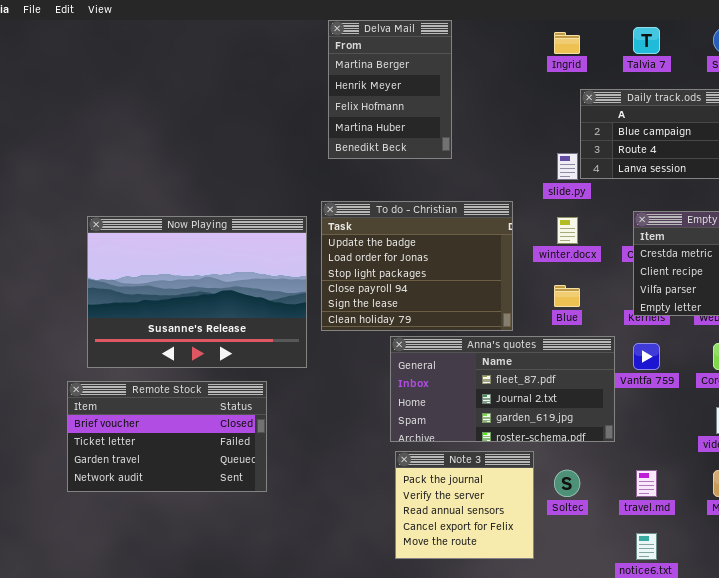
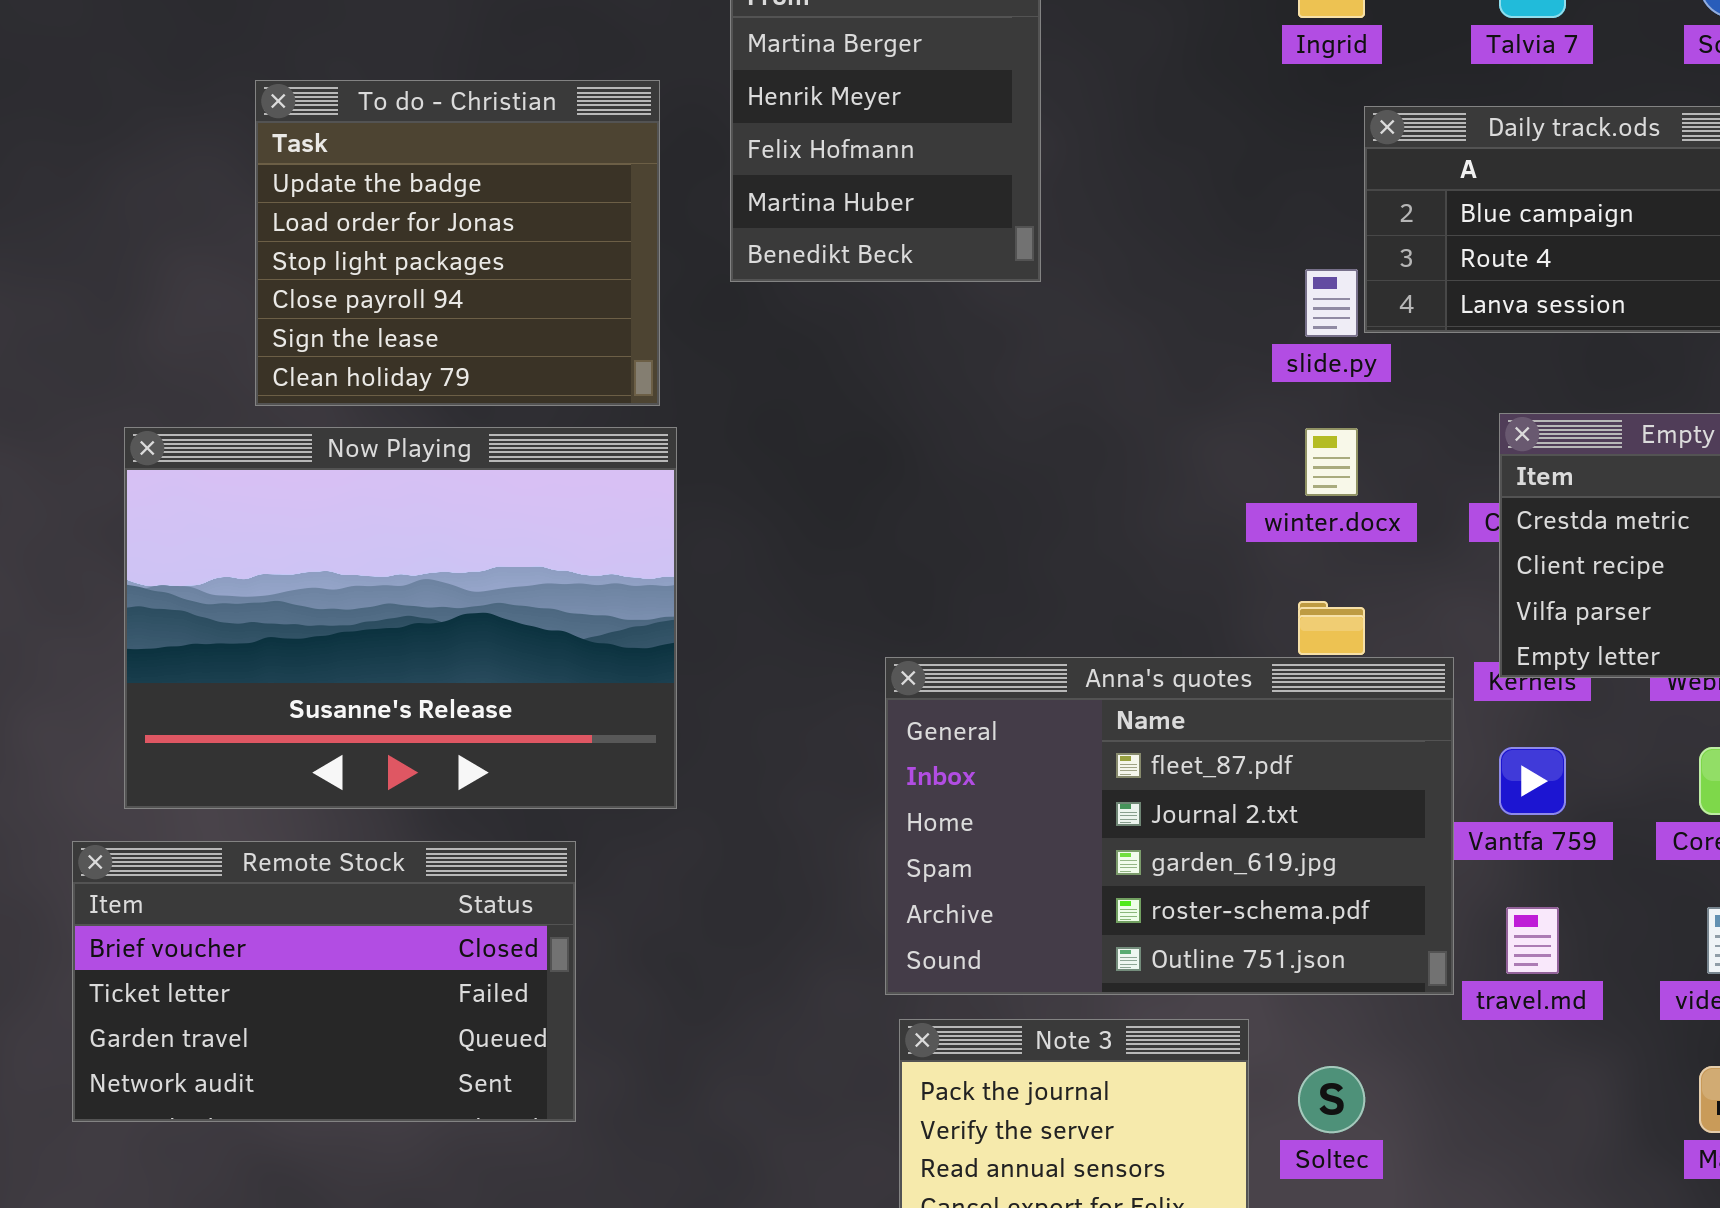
To do - Christian: [321,201,513,331] -> [255,80,660,406], moved, resized
Anna's quotes: [390,336,615,442] -> [885,657,1454,995], resized
travel.md: [636,470,657,497] -> [1506,907,1559,974], moved

